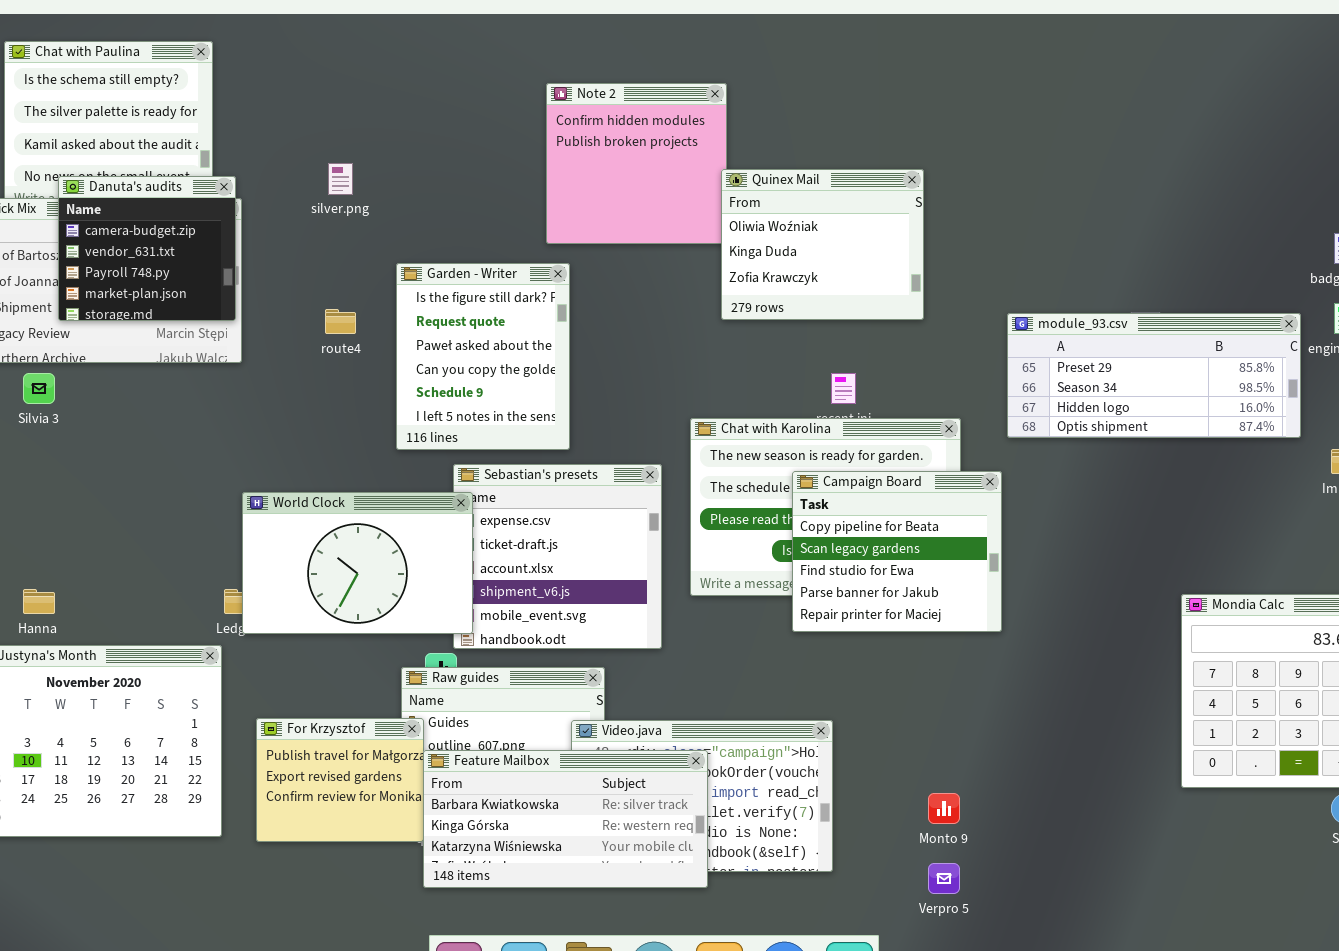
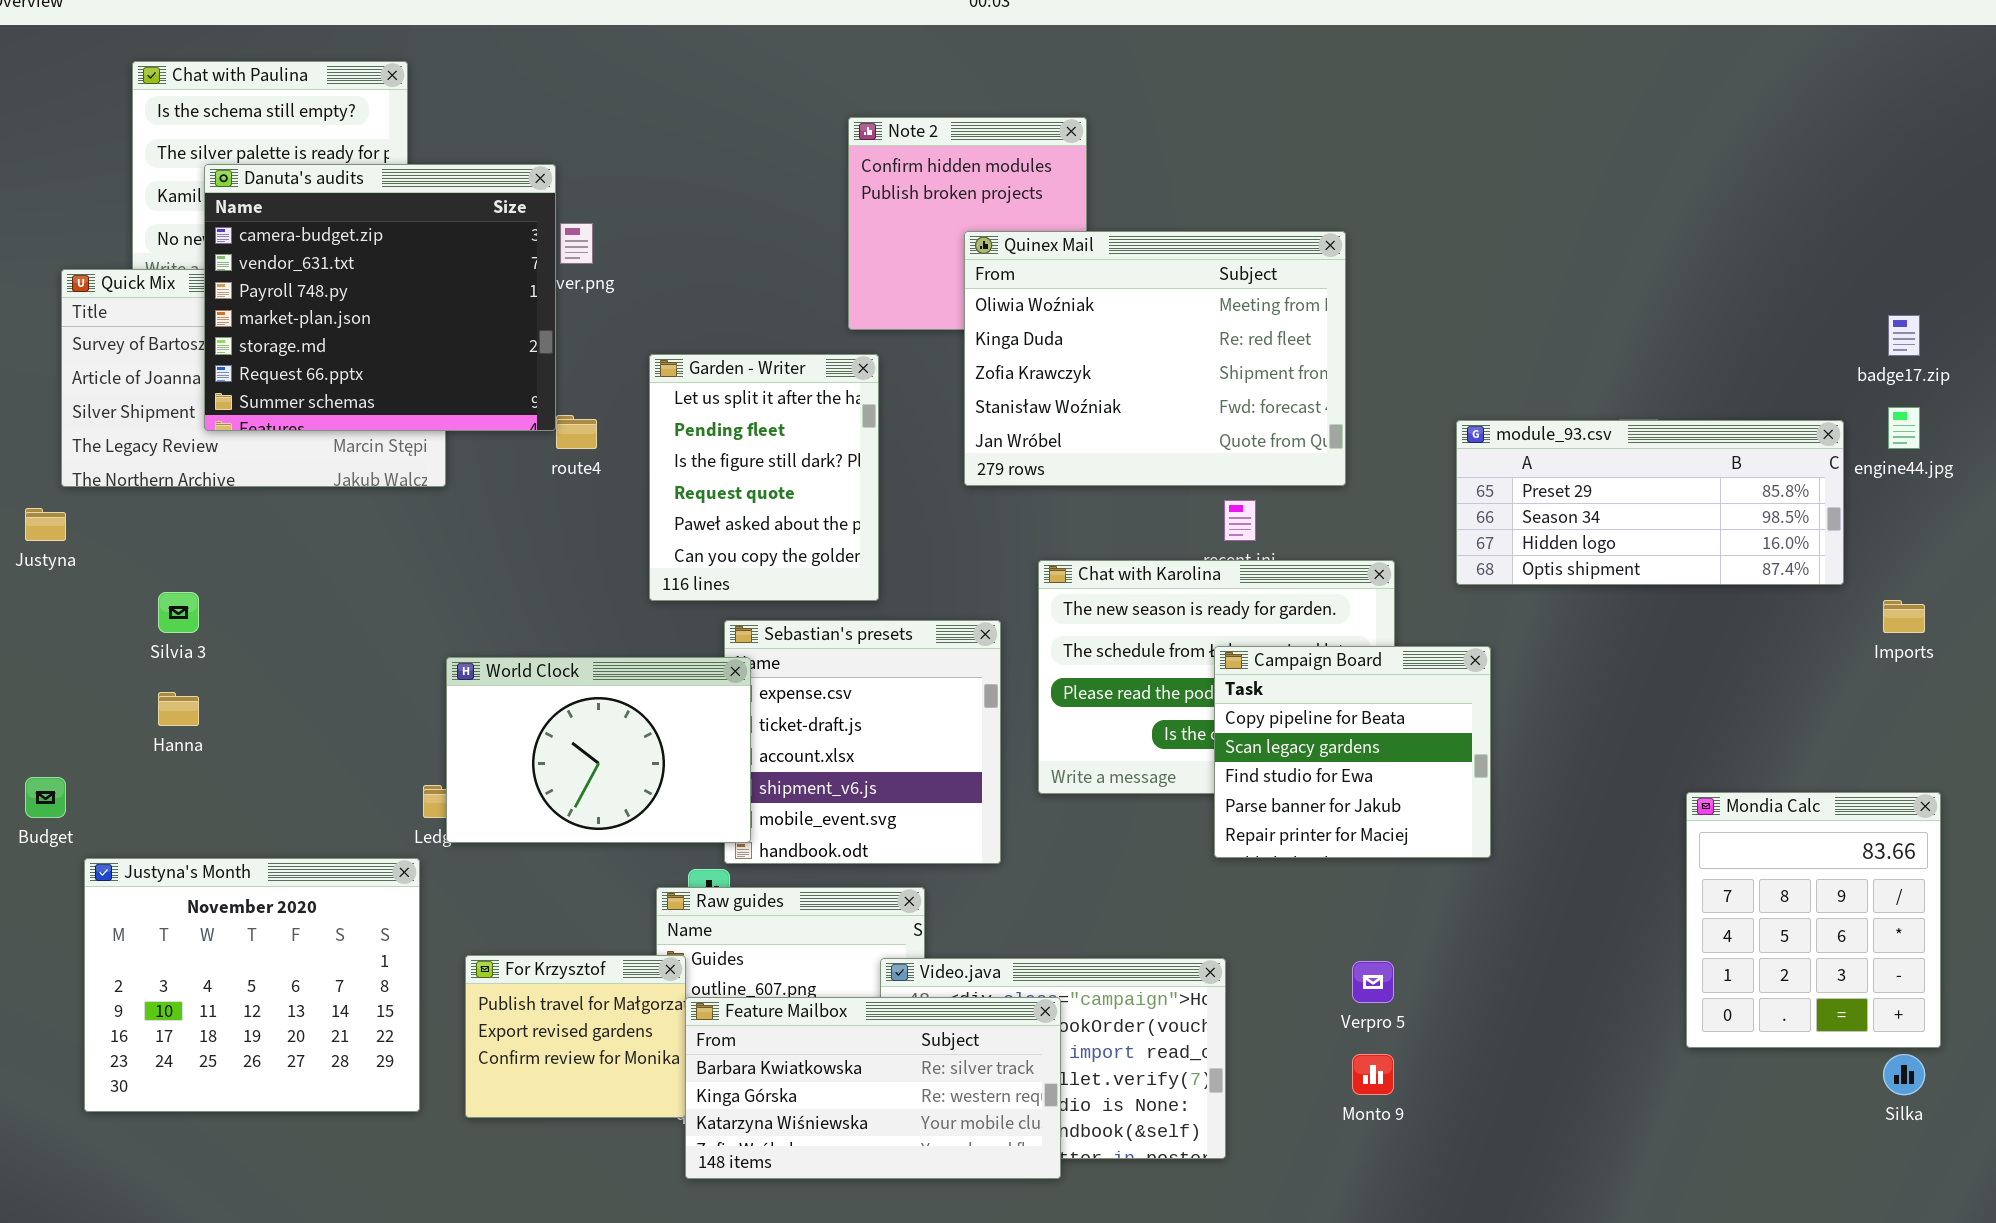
Quinex Mail: [721,169,924,320] -> [964,231,1346,486], resized
Danuta's audits: [58,176,236,321] -> [204,164,556,431], resized
Garden - Writer: [396,263,570,450] -> [649,354,879,601], scrolled up 2 rows
Silvia 3: [23,373,55,404] -> [158,592,199,633], moved
Campaign Board: [792,471,1002,632] -> [1214,646,1491,858], moved
Hanna: [23,589,55,614] -> [158,692,199,726], moved
Verpro 5: [928,863,960,894] -> [1352,961,1394,1003], moved

